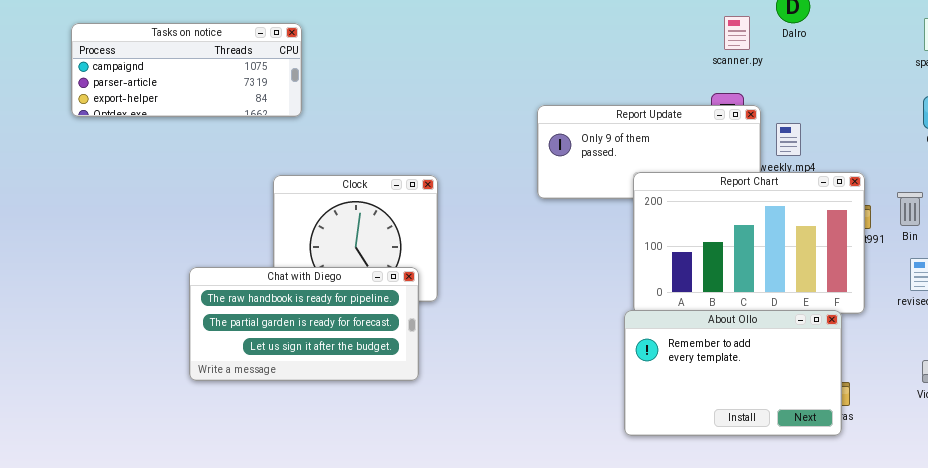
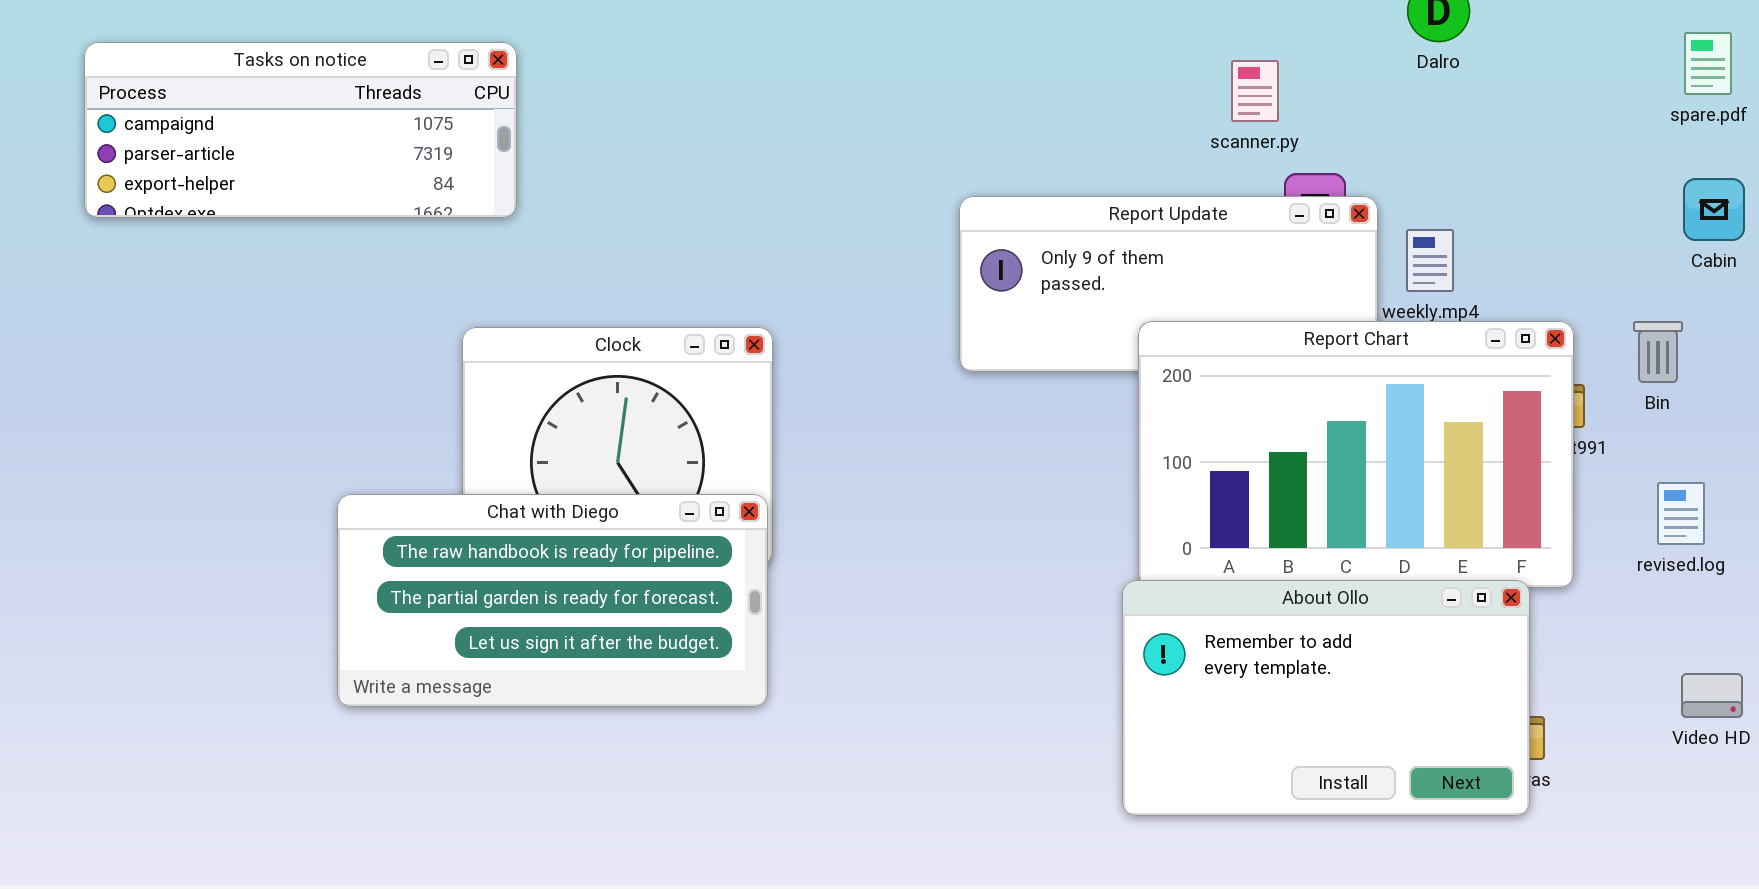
scanner.py: [724,16,750,50] -> [1231,60,1279,122], moved
Bin: [897,192,923,226] -> [1633,321,1683,383], moved
Chat with Diego: [189,267,419,381] -> [337,494,768,707], moved

